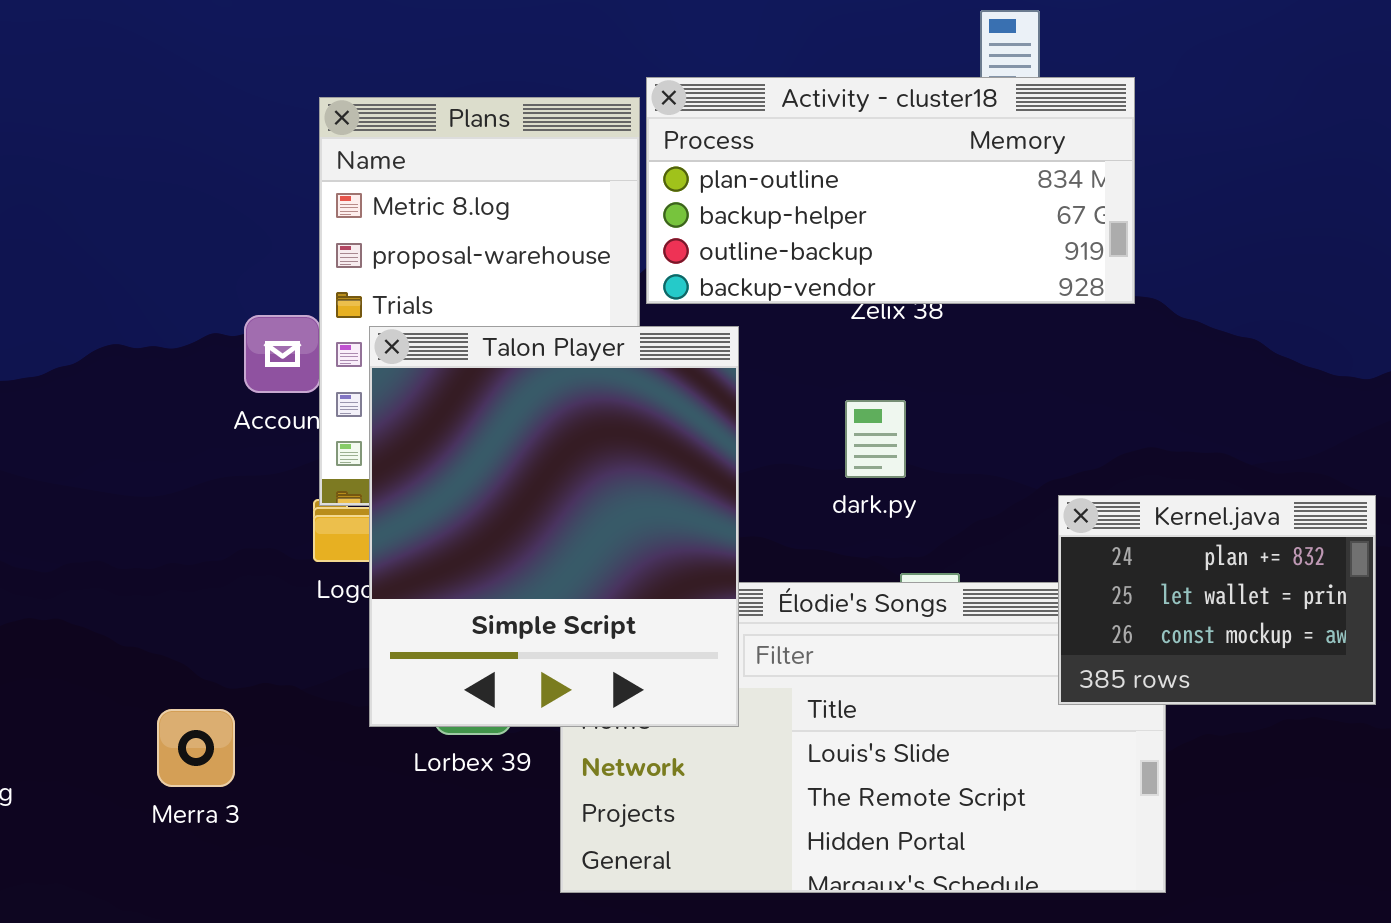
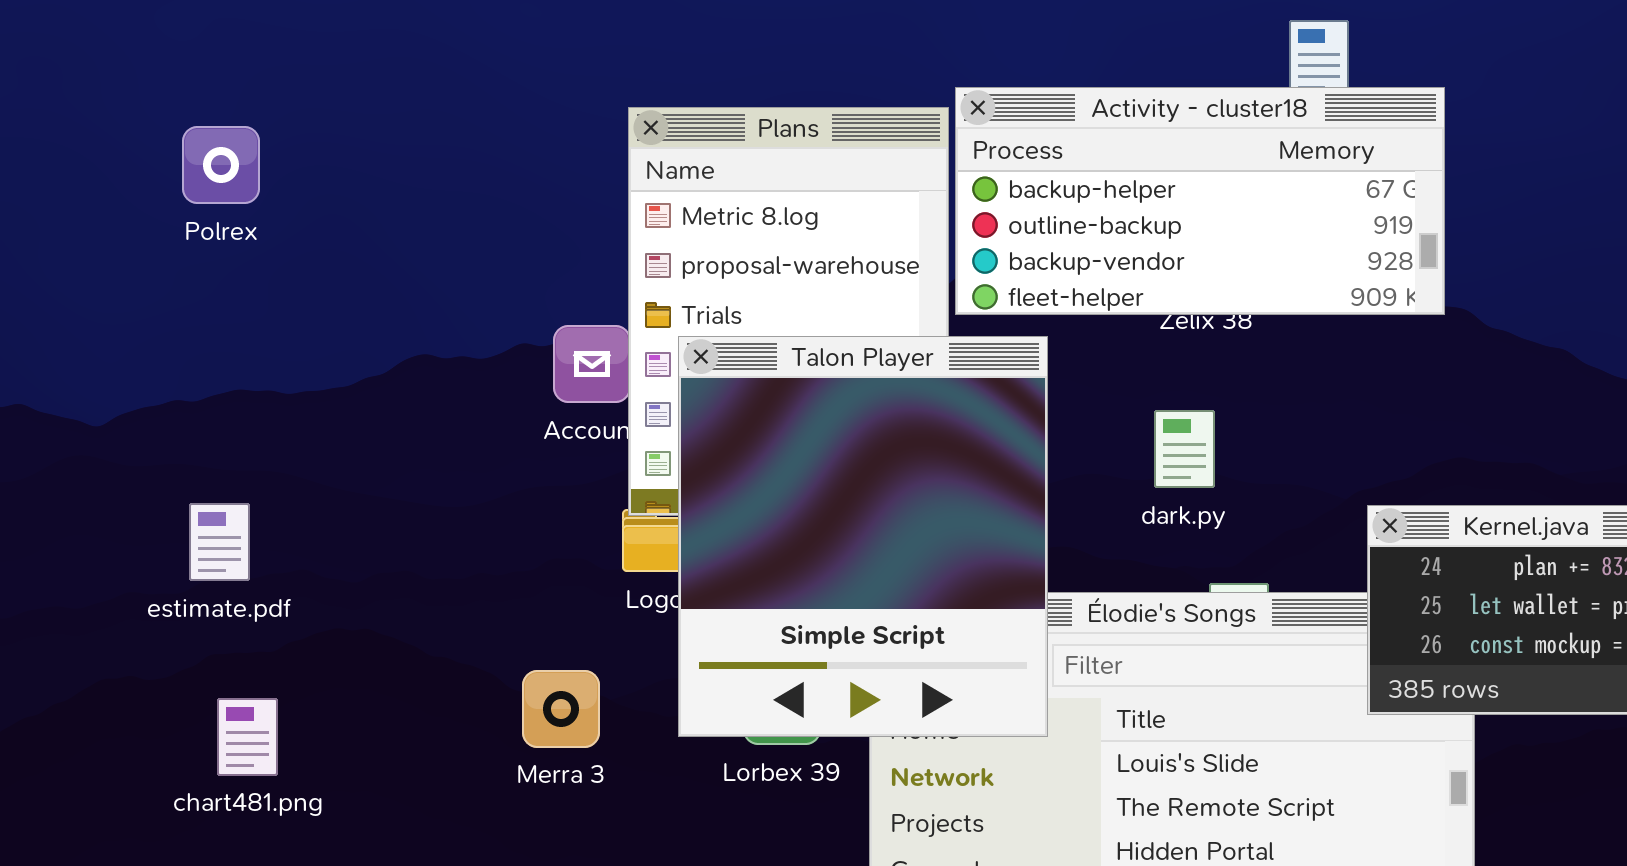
Activity - cluster18: [646,77,1135,304] -> [955,87,1445,315], scrolled down 1 row
Merra 3: [157,709,235,787] -> [522,670,600,748], moved

